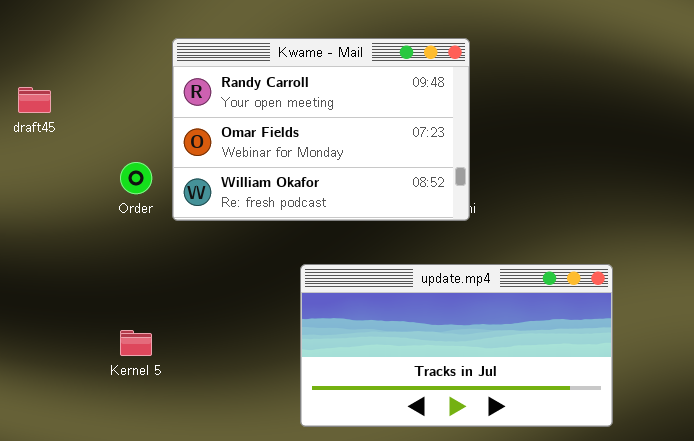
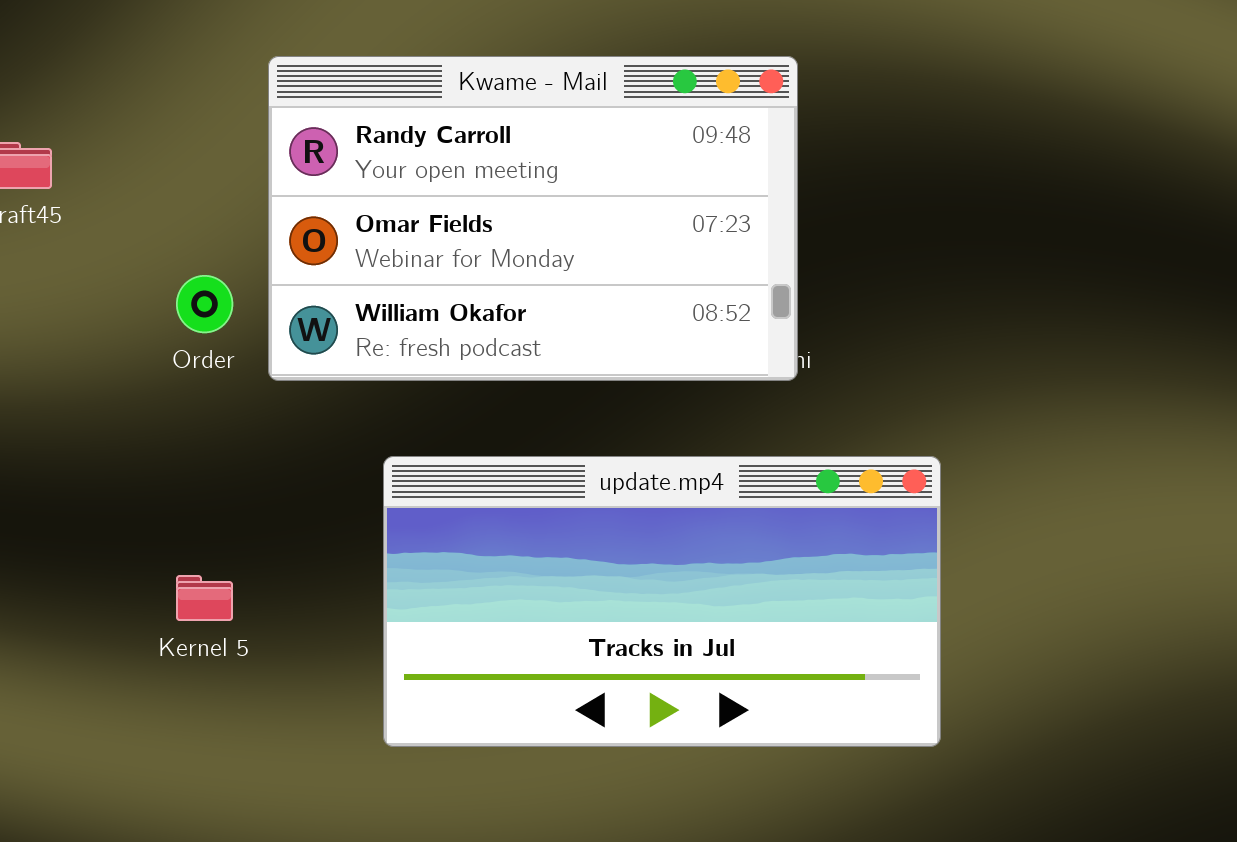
update.mp4: [300,264,613,427] -> [383,456,941,747], moved

